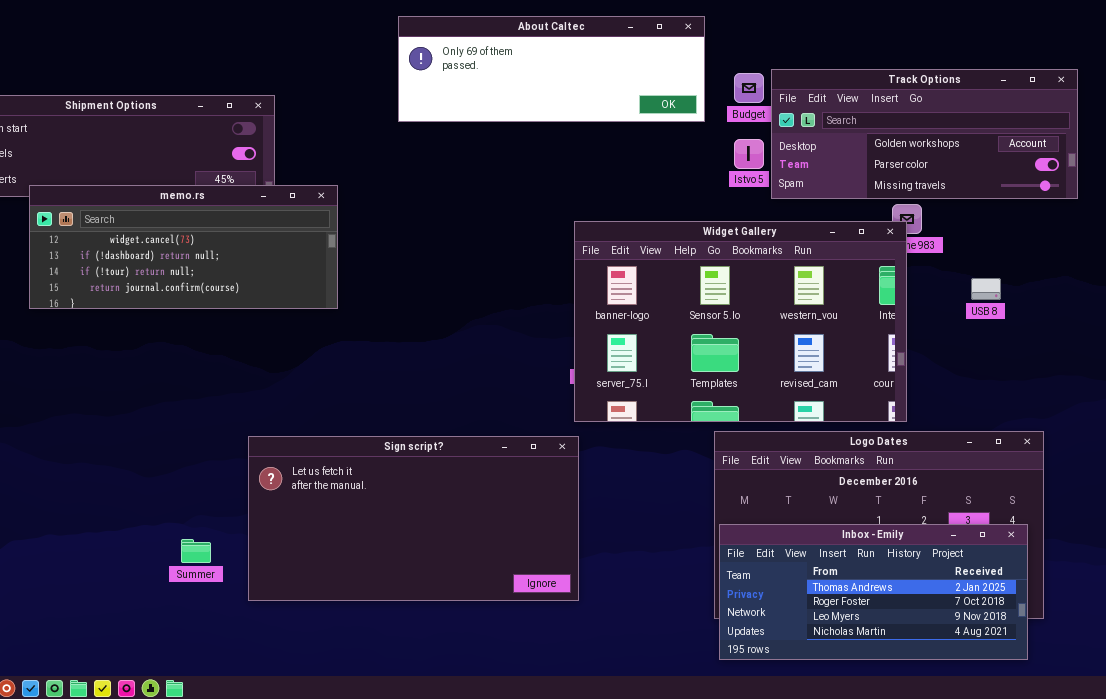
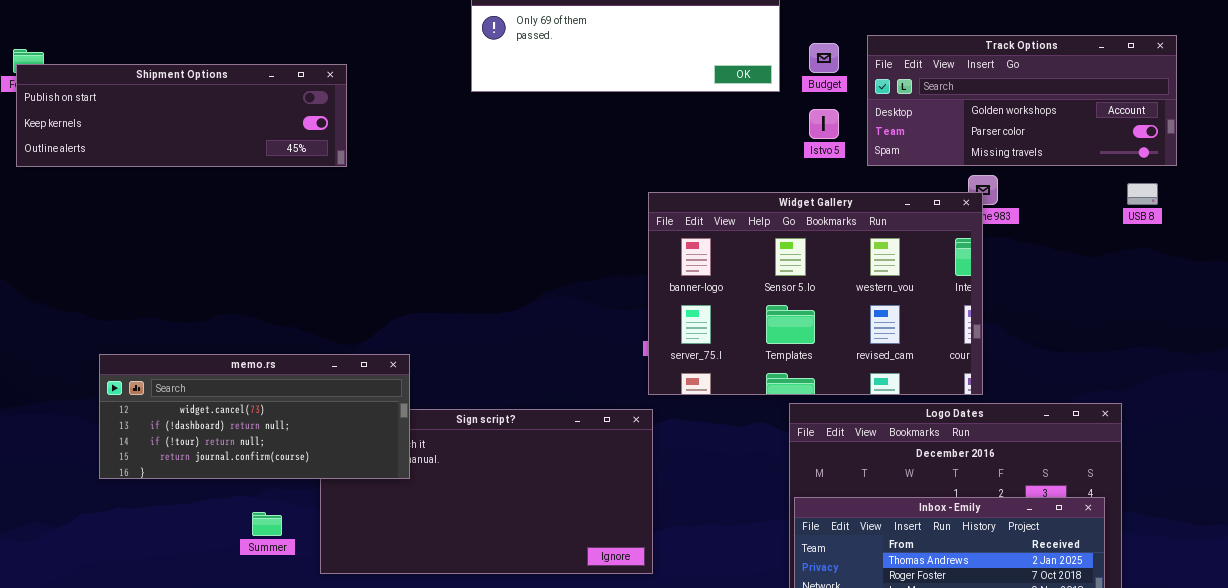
Track Options: [771,69,1078,199] -> [867,35,1177,166], moved
memo.rs: [29,185,338,309] -> [99,354,410,479], moved
USB 8: [971,278,1001,300] -> [1127,183,1158,205], moved

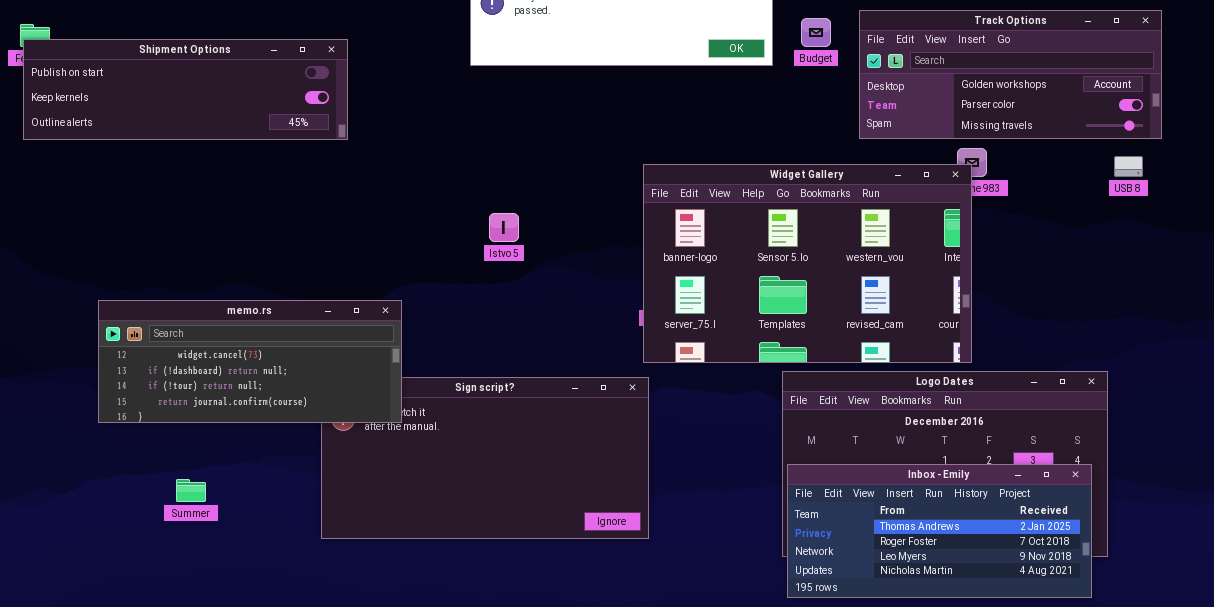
Istvo 5: [809,109,839,139] -> [489,213,519,242], moved
memo.rs: [99,354,410,479] -> [98,300,402,423], moved
Summer: [252,512,282,536] -> [176,479,206,502], moved

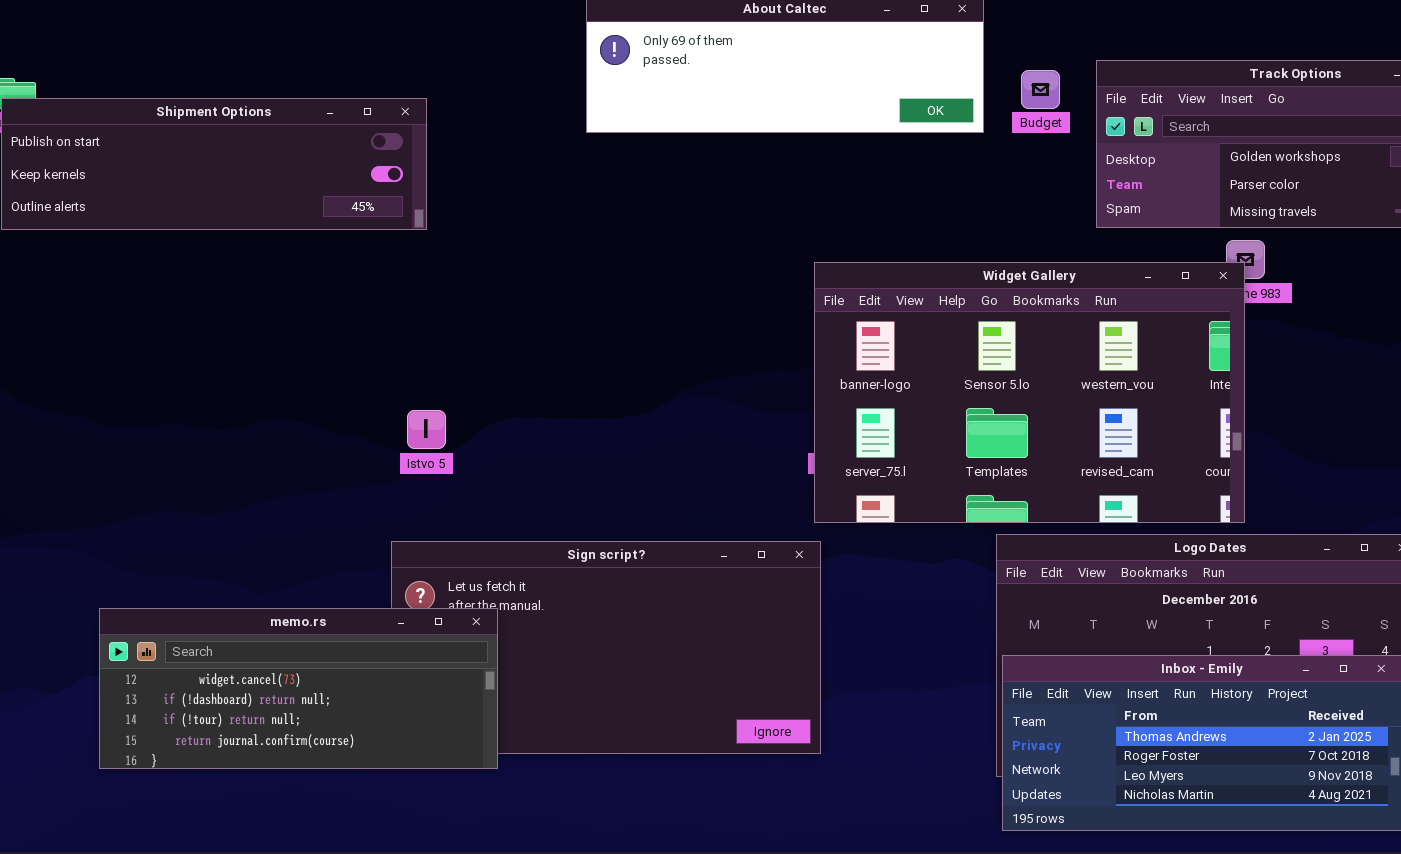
Istvo 5: [489,213,519,242] -> [407,410,446,449], moved
memo.rs: [98,300,402,423] -> [99,608,498,769], moved

